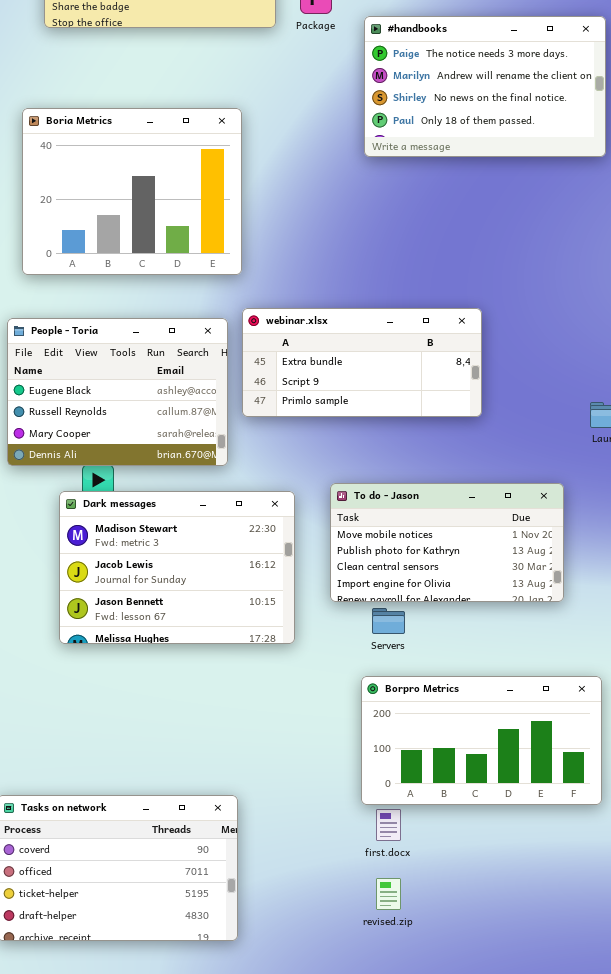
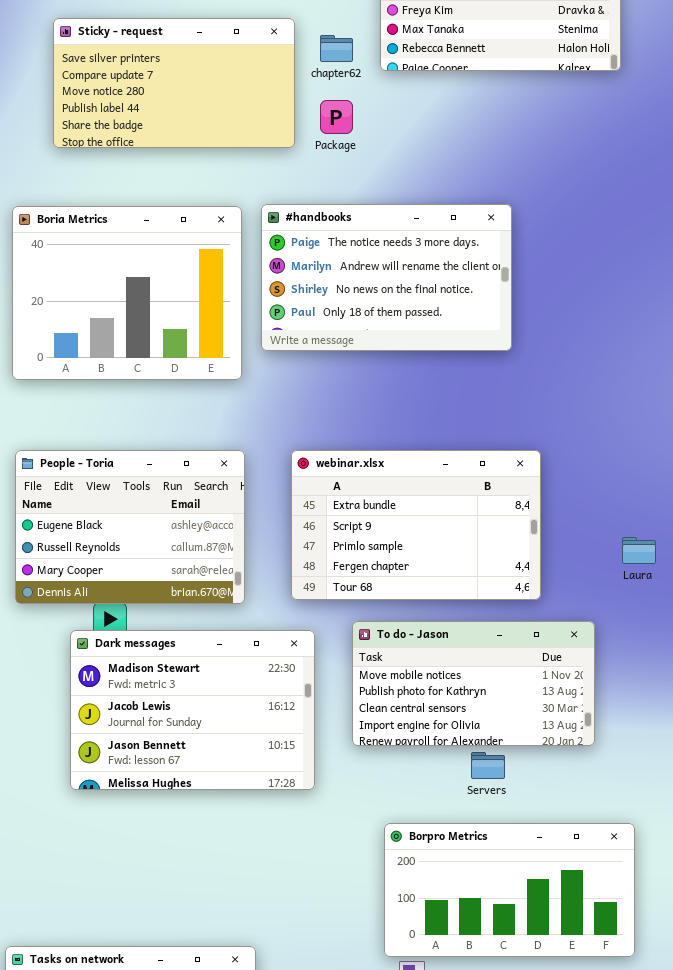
#handbooks: [364,16,606,157] -> [261,204,512,351], moved
Boria Metrics: [22,108,242,275] -> [12,206,242,380], moved
webinar.xlsx: [242,308,482,417] -> [291,450,541,600], moved, resized
Servers: [372,608,405,634] -> [471,752,505,779], moved

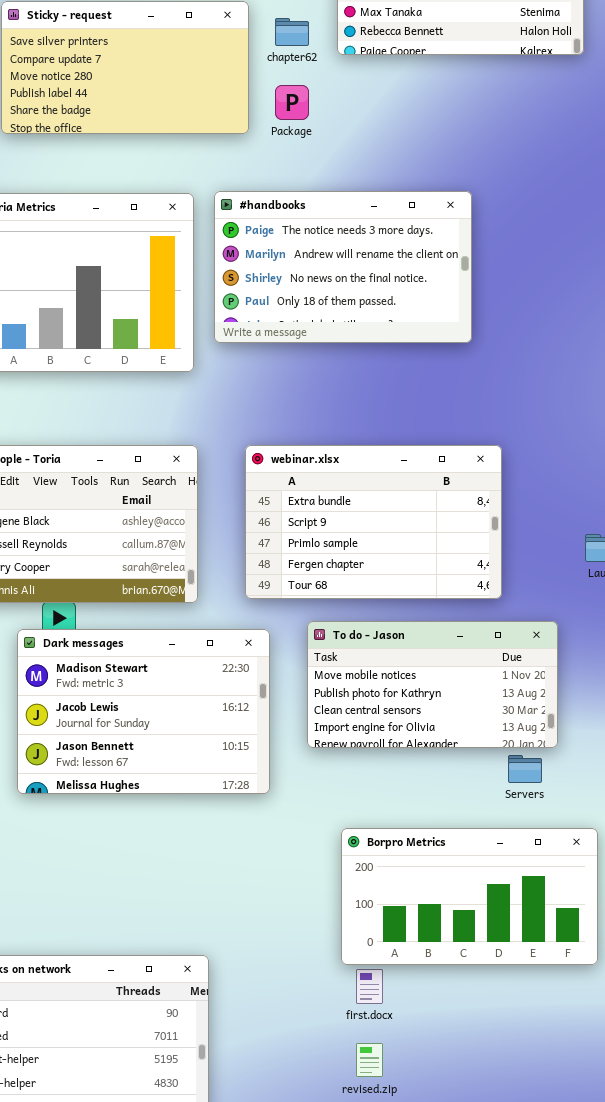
Servers: [471,752,505,779] -> [508,755,542,783], moved

